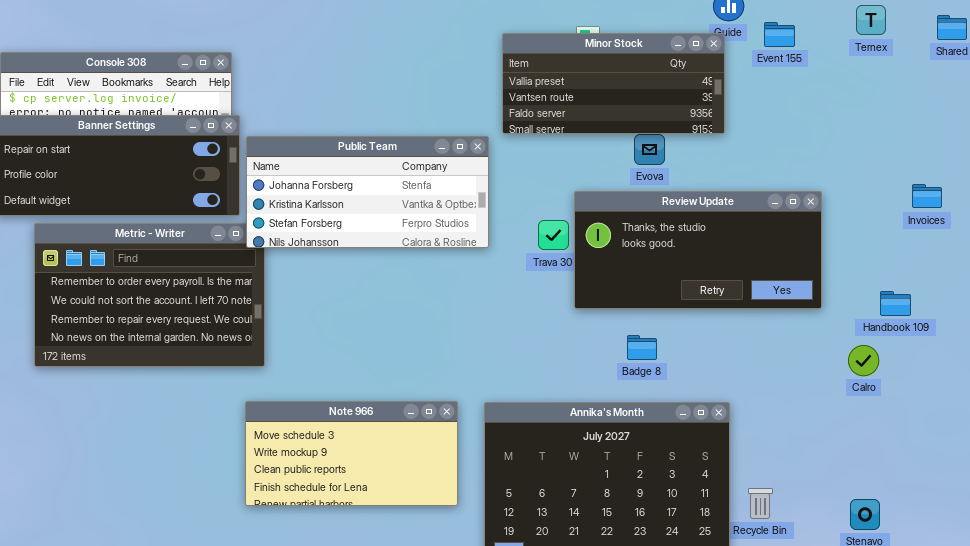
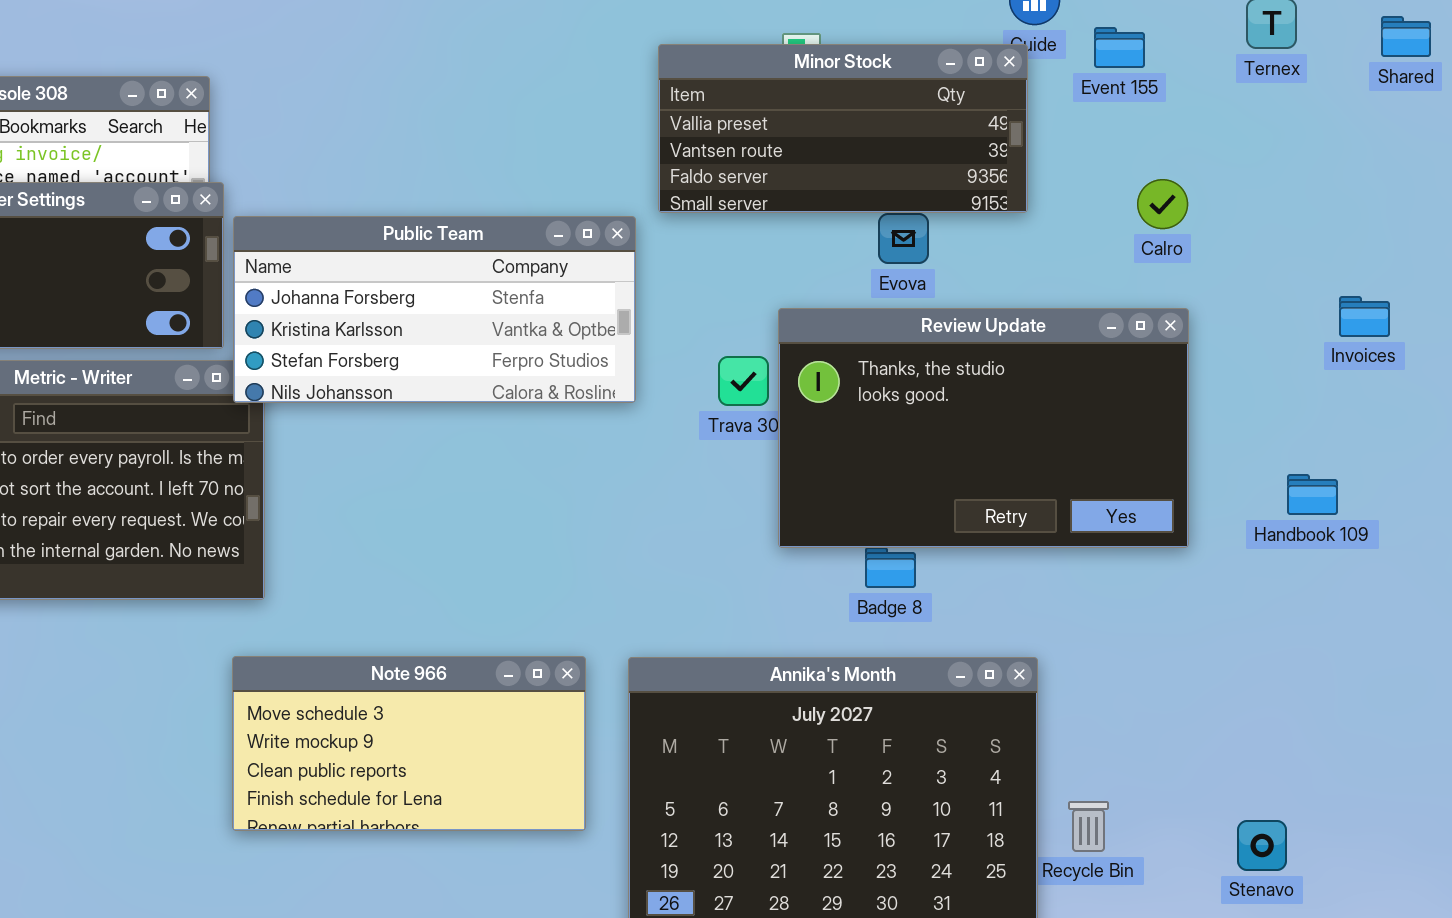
Review Update: [574,191,822,309] -> [778,308,1189,548], resized
Calro: [848,345,879,376] -> [1137,179,1188,229], moved

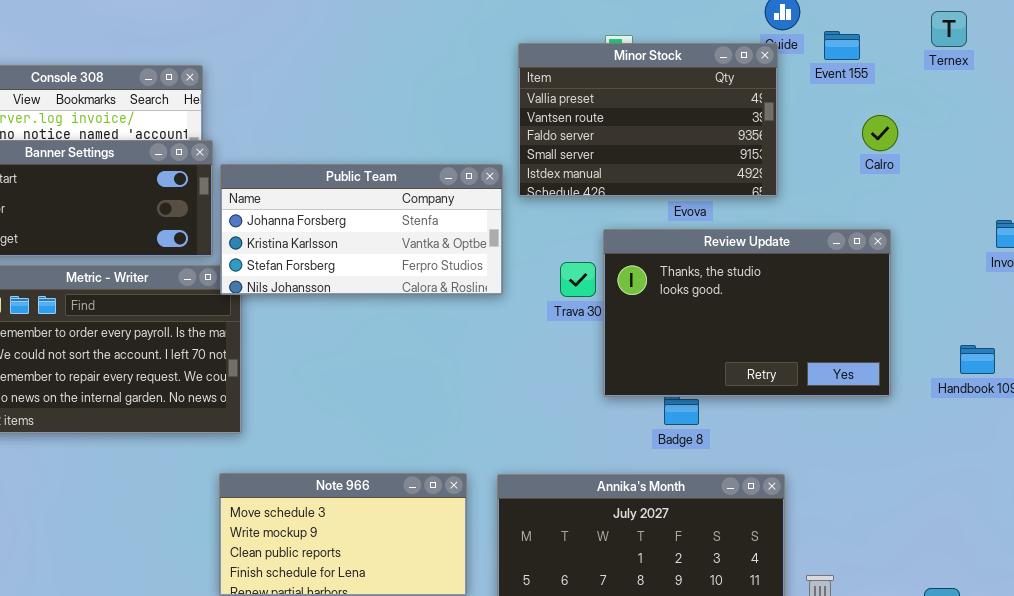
Minor Stock: [658,44,1028,213] -> [518,43,778,197], resized
Calro: [1137,179,1188,229] -> [862,115,898,151], moved

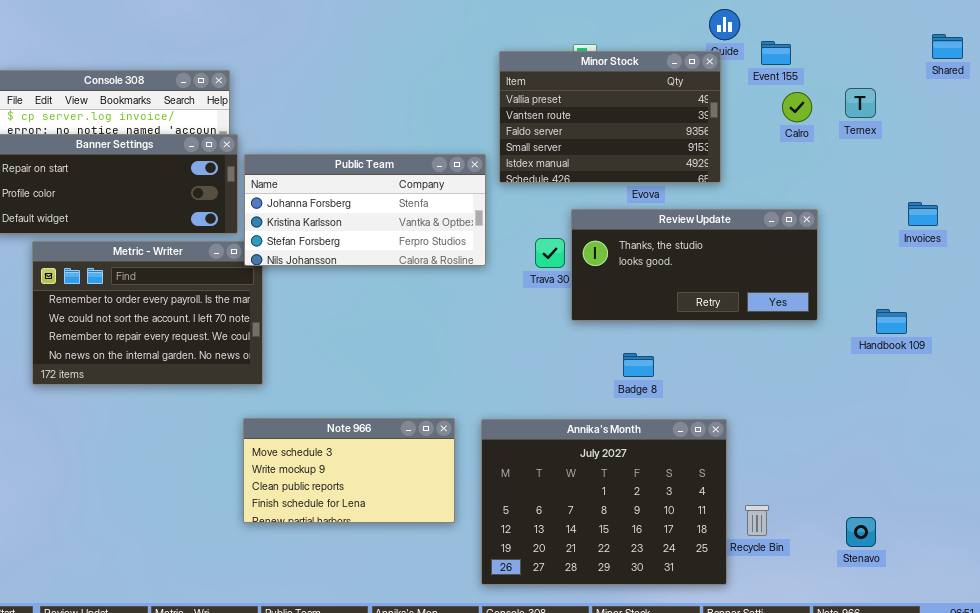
Ternex: [931,11,967,47] -> [845,88,876,118], moved
Calro: [862,115,898,151] -> [782,92,812,122], moved
Review Update: [603,229,891,397] -> [571,209,818,321], resized

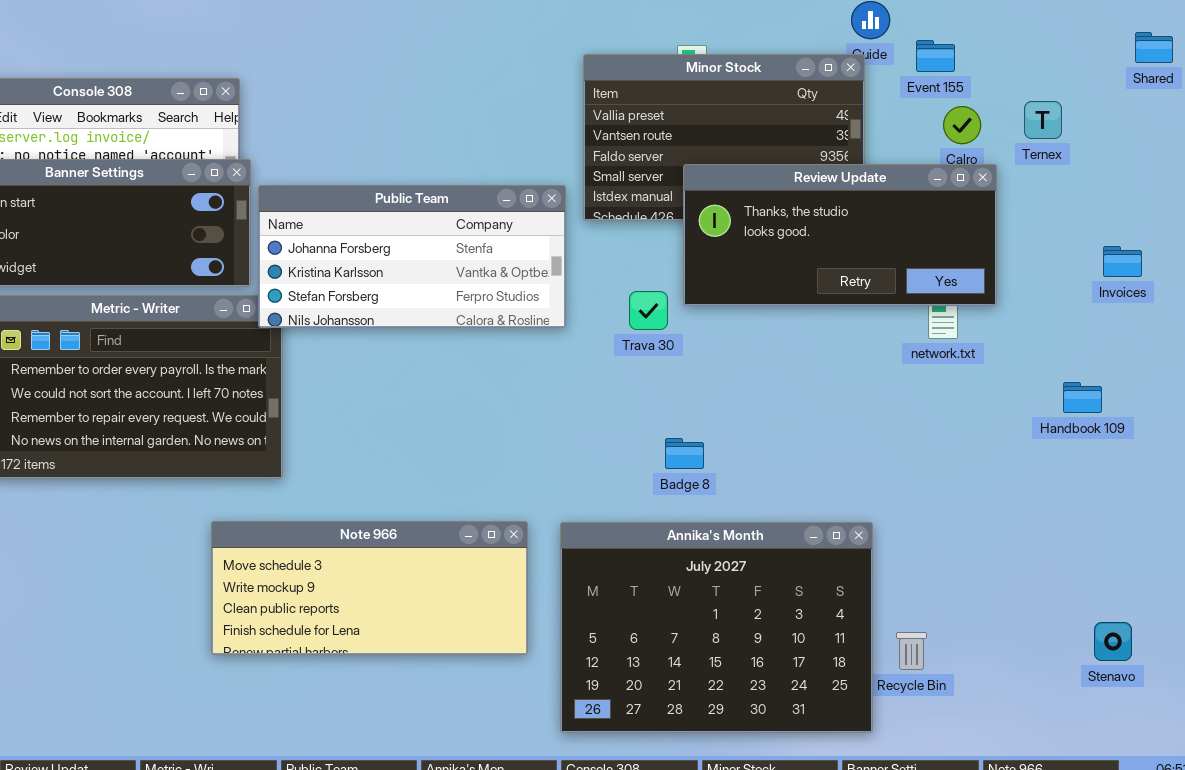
Review Update: [571,209,818,321] -> [683,164,997,306], moved
Badge 8: [623,353,654,377] -> [665,438,704,469], moved
Note 966: [243,418,455,523] -> [211,521,528,655], resized
Stenavo: [846,517,876,547] -> [1094,622,1132,661], moved

